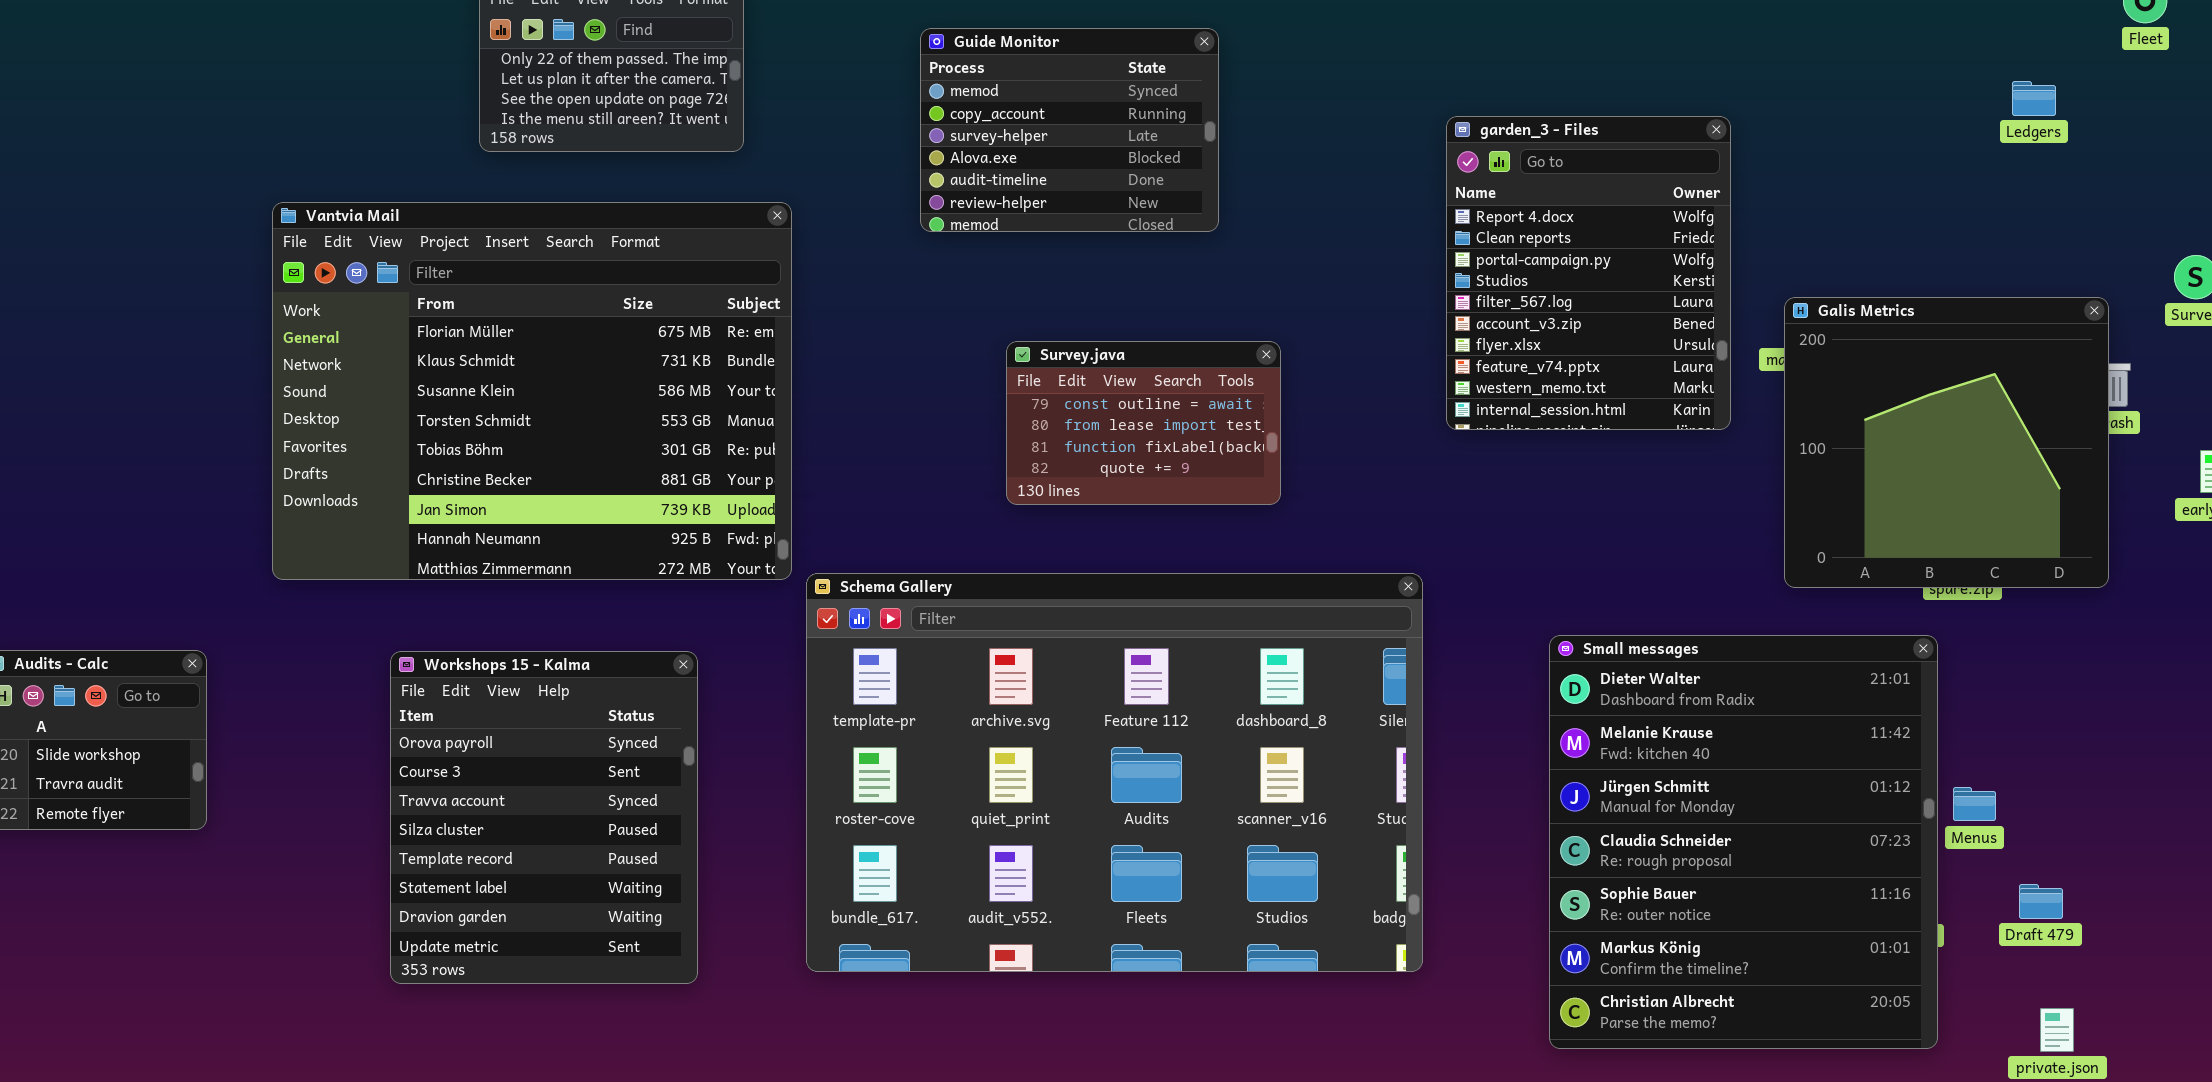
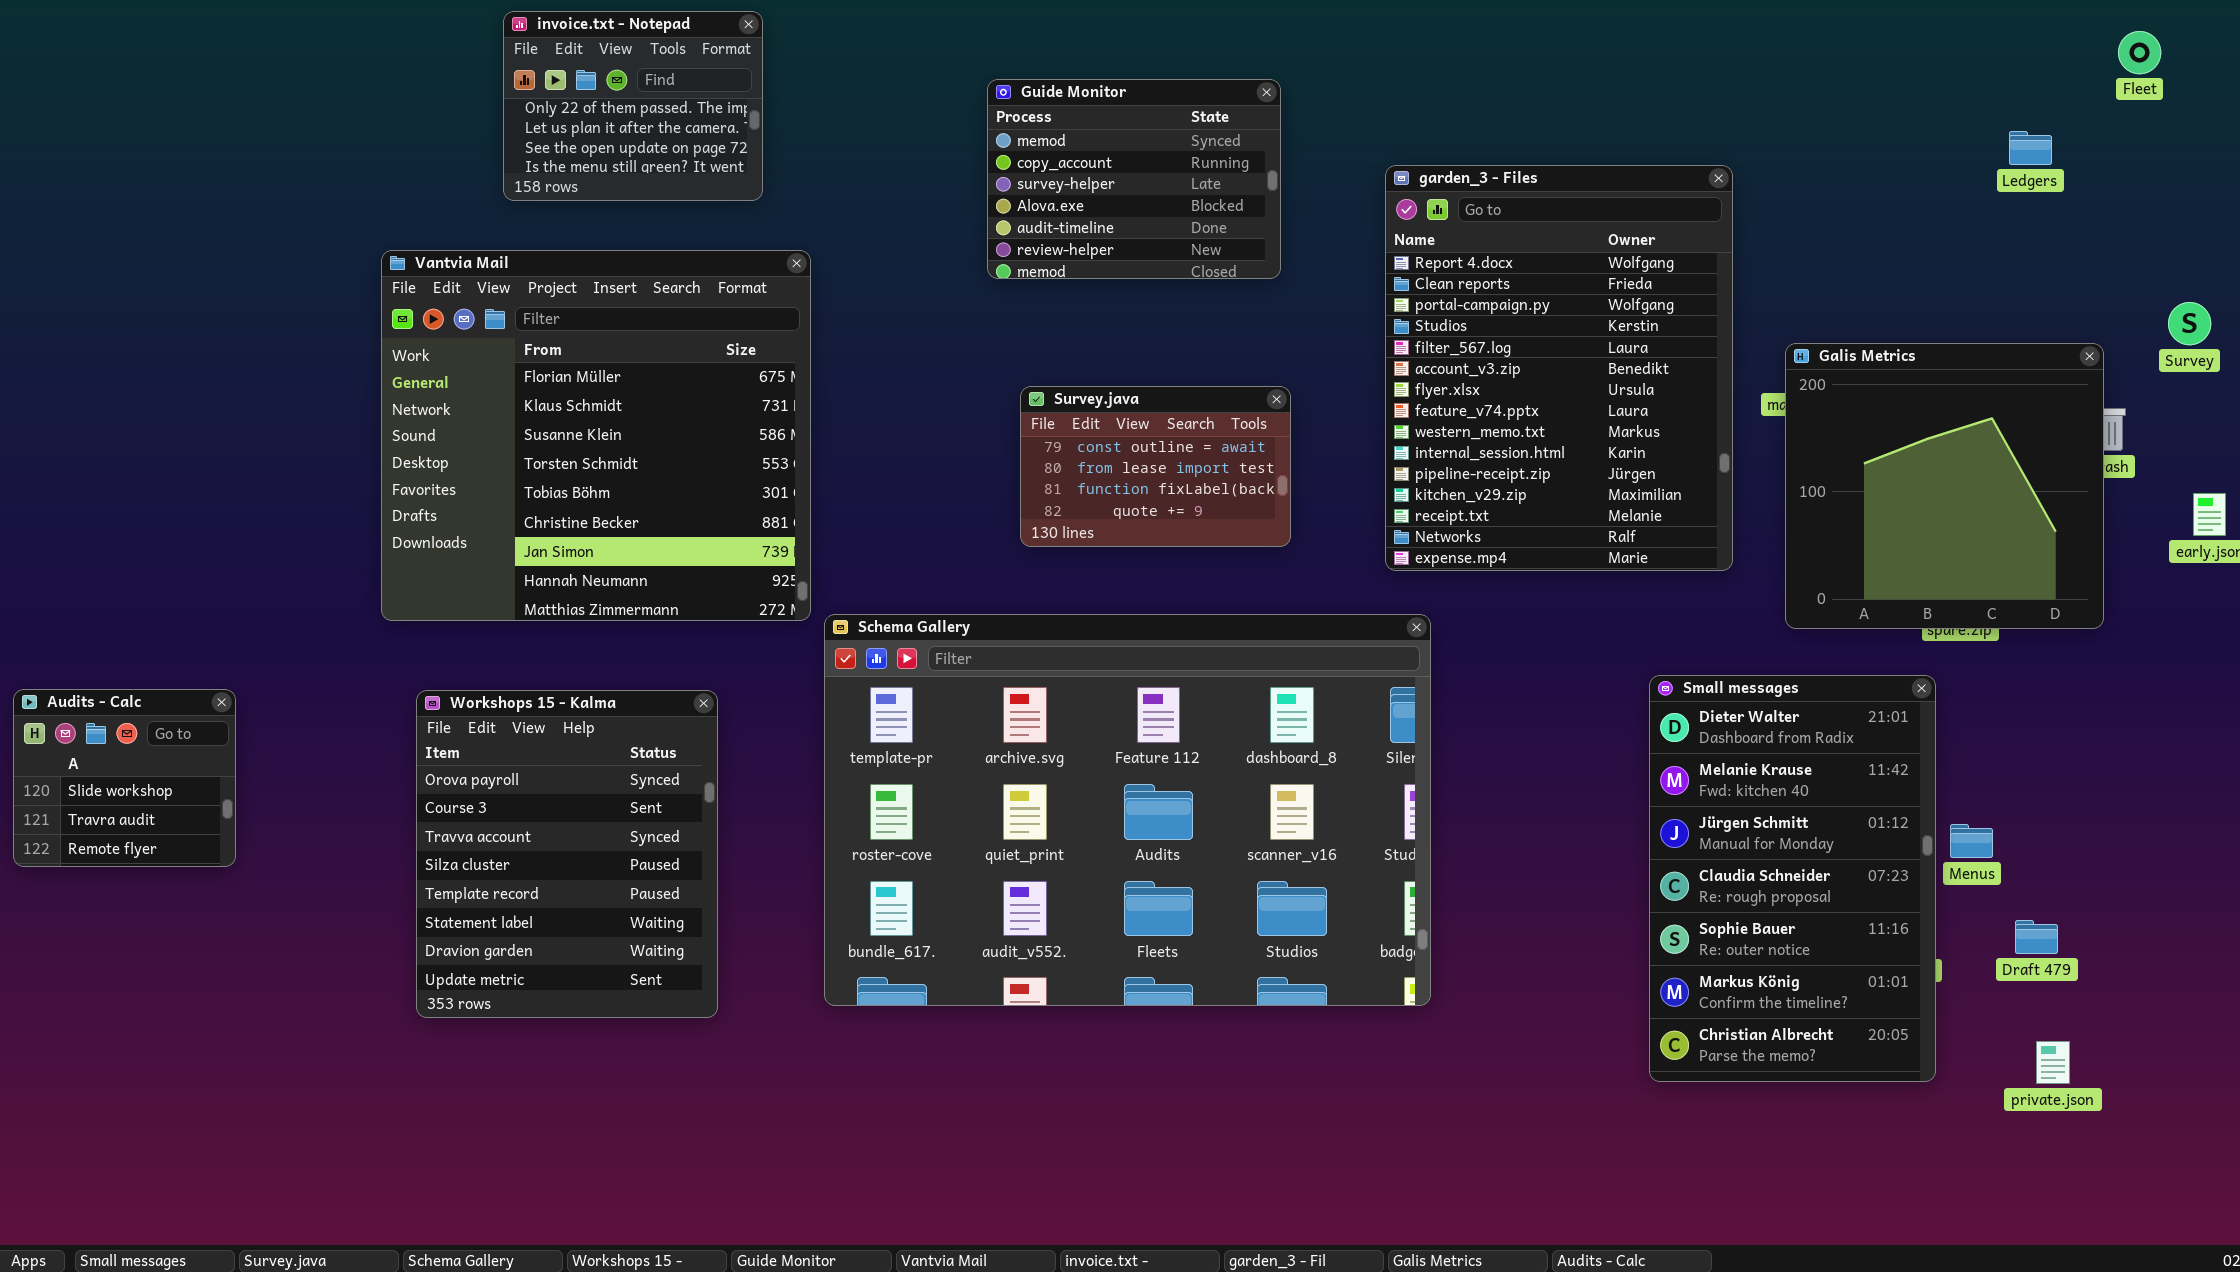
Guide Monitor: [920,28,1219,232] -> [987,79,1281,279], moved
garden_3 - Files: [1446,116,1731,430] -> [1385,165,1733,571], resized
Vantvia Mail: [272,202,792,580] -> [381,250,811,621], resized
Small messages: [1549,635,1938,1049] -> [1649,675,1936,1082], resized

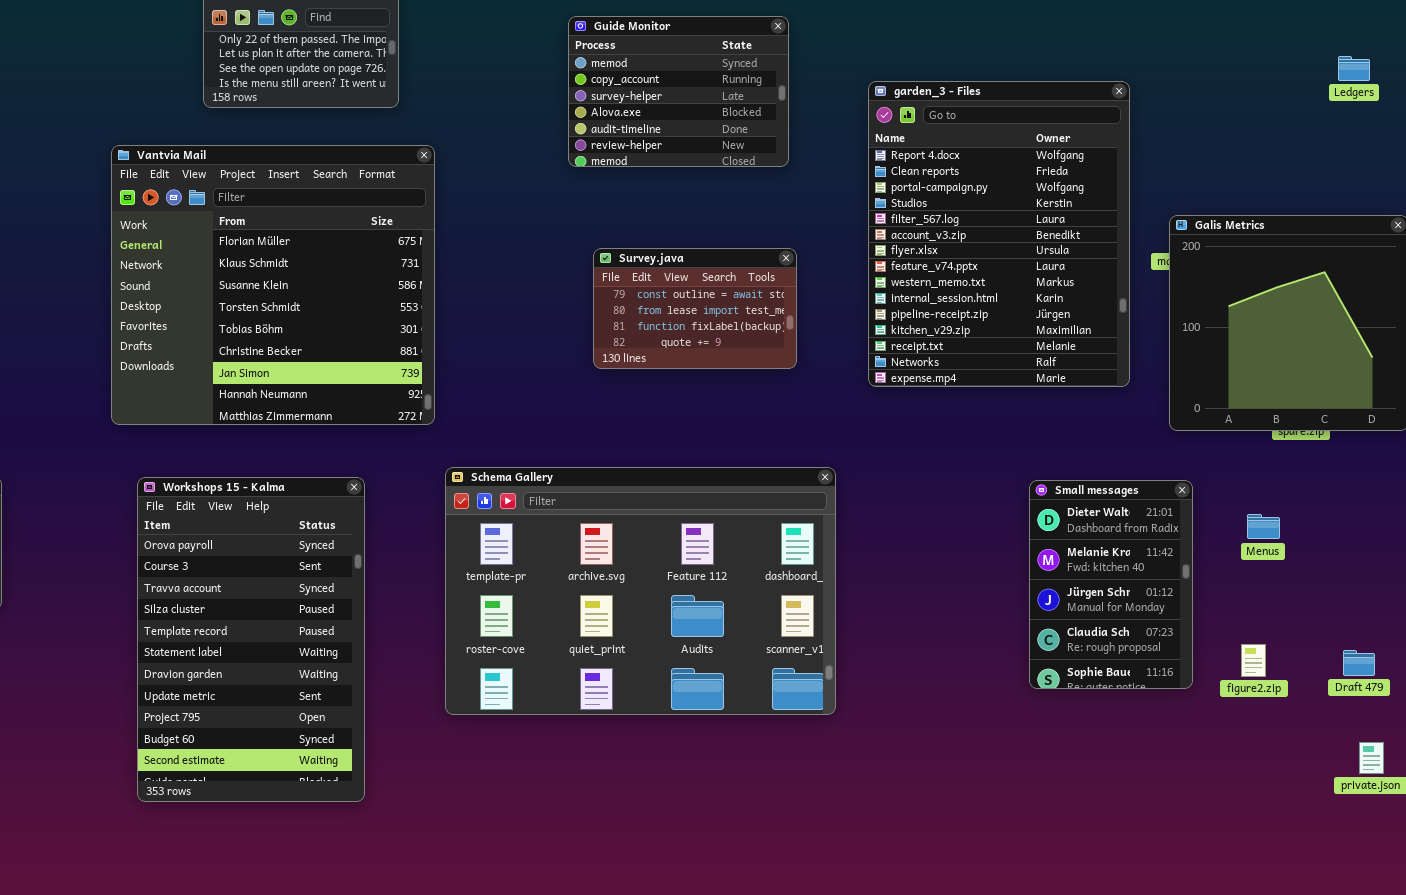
Schema Gallery: [824,614,1431,1006] -> [445,467,836,715], resized
Small messages: [1649,675,1936,1082] -> [1029,480,1193,689], moved, resized
Workshops 15 - Kalma: [416,690,718,1018] -> [137,477,365,802], resized
Menus: [1950,824,1993,858] -> [1247,514,1280,539], moved

